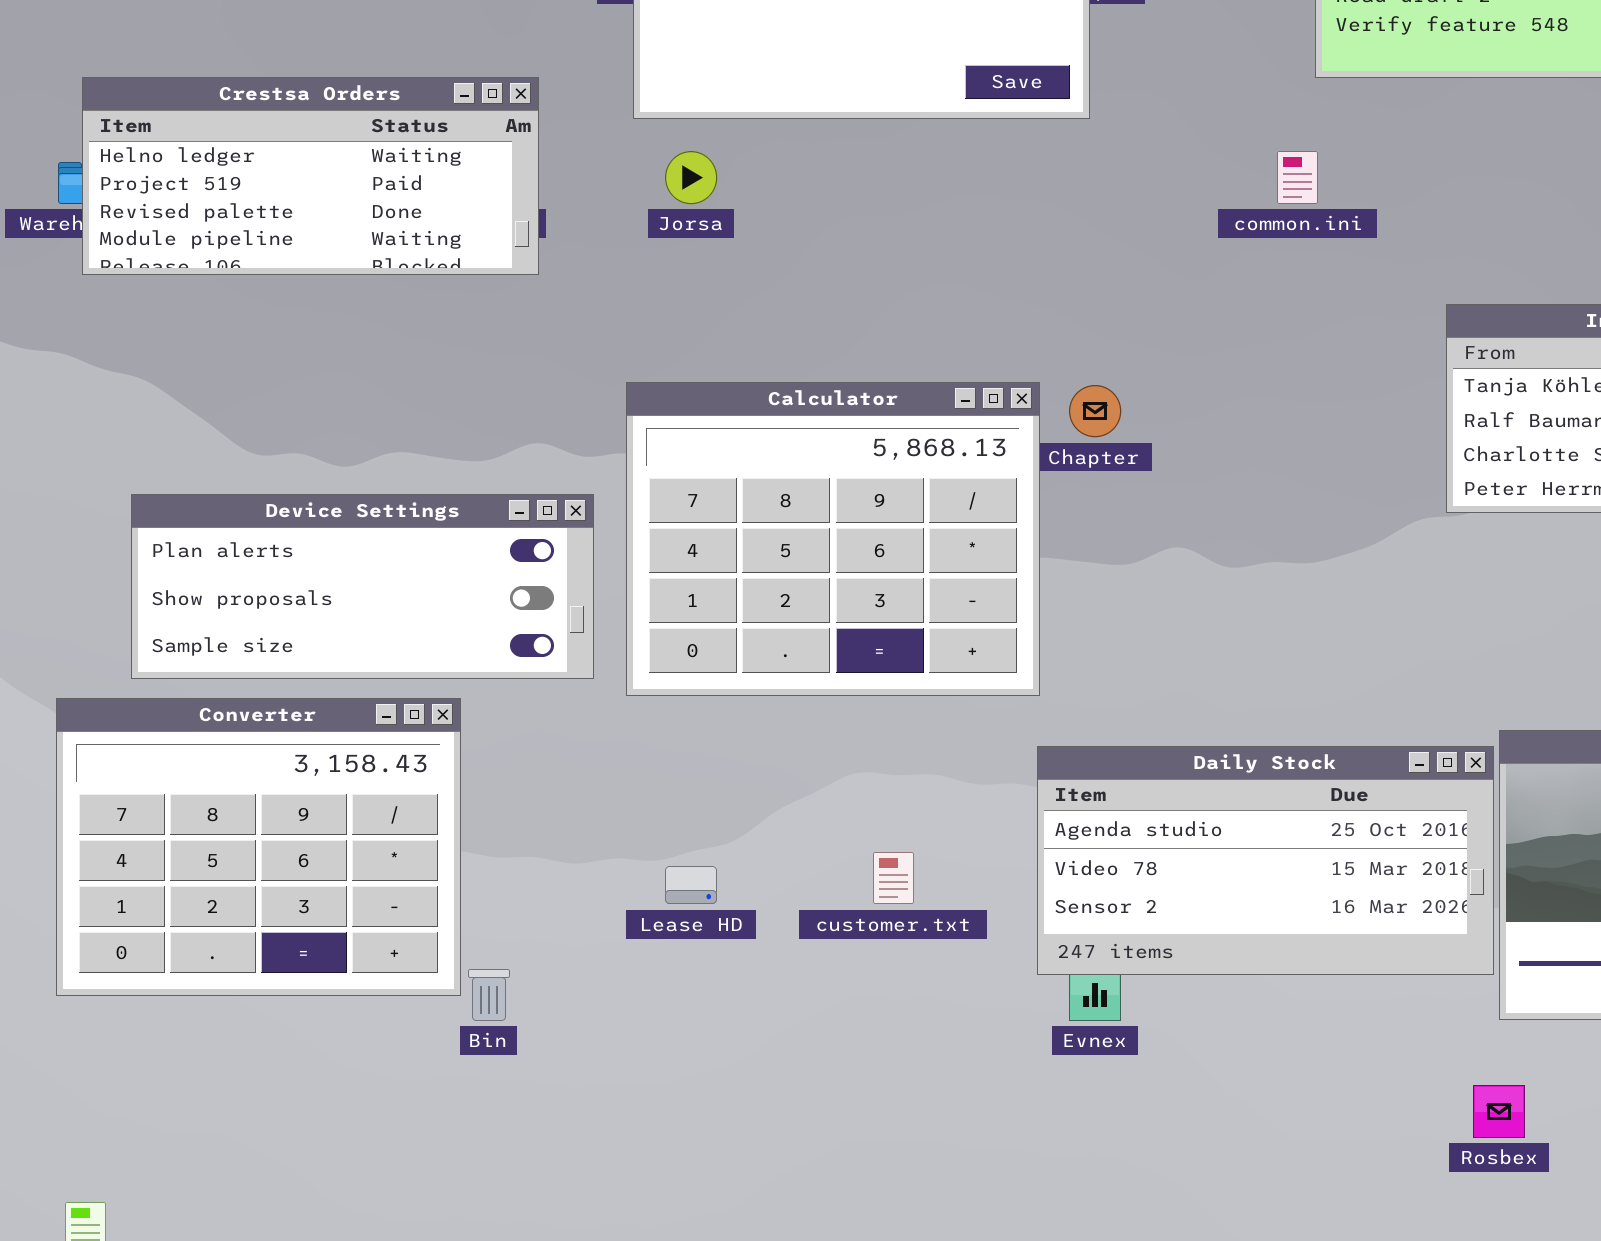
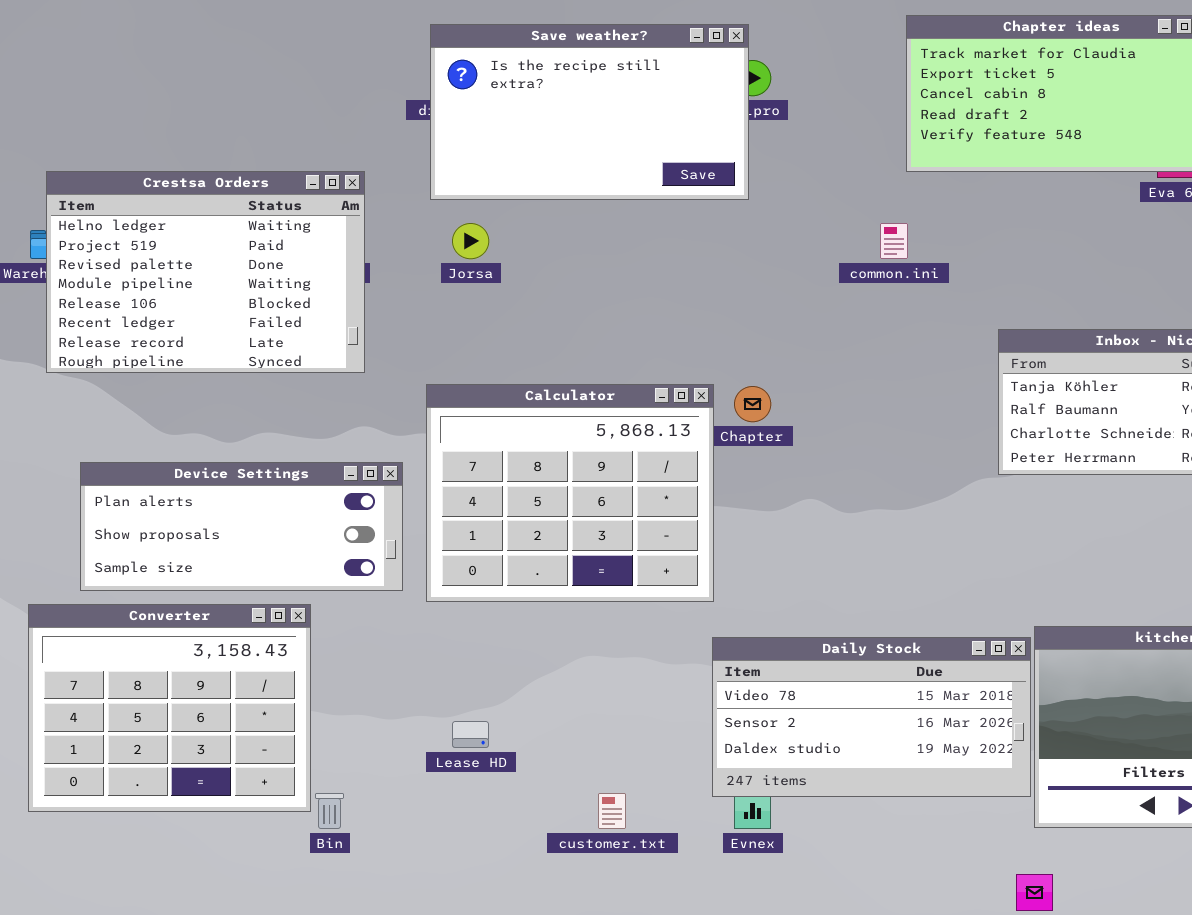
Crestsa Orders: [82,77,539,275] -> [46,171,365,373], resized
Daily Stock: [1037,746,1494,975] -> [712,637,1031,797], scrolled down 1 row
customer.txt: [873,852,914,904] -> [598,793,626,829], moved

